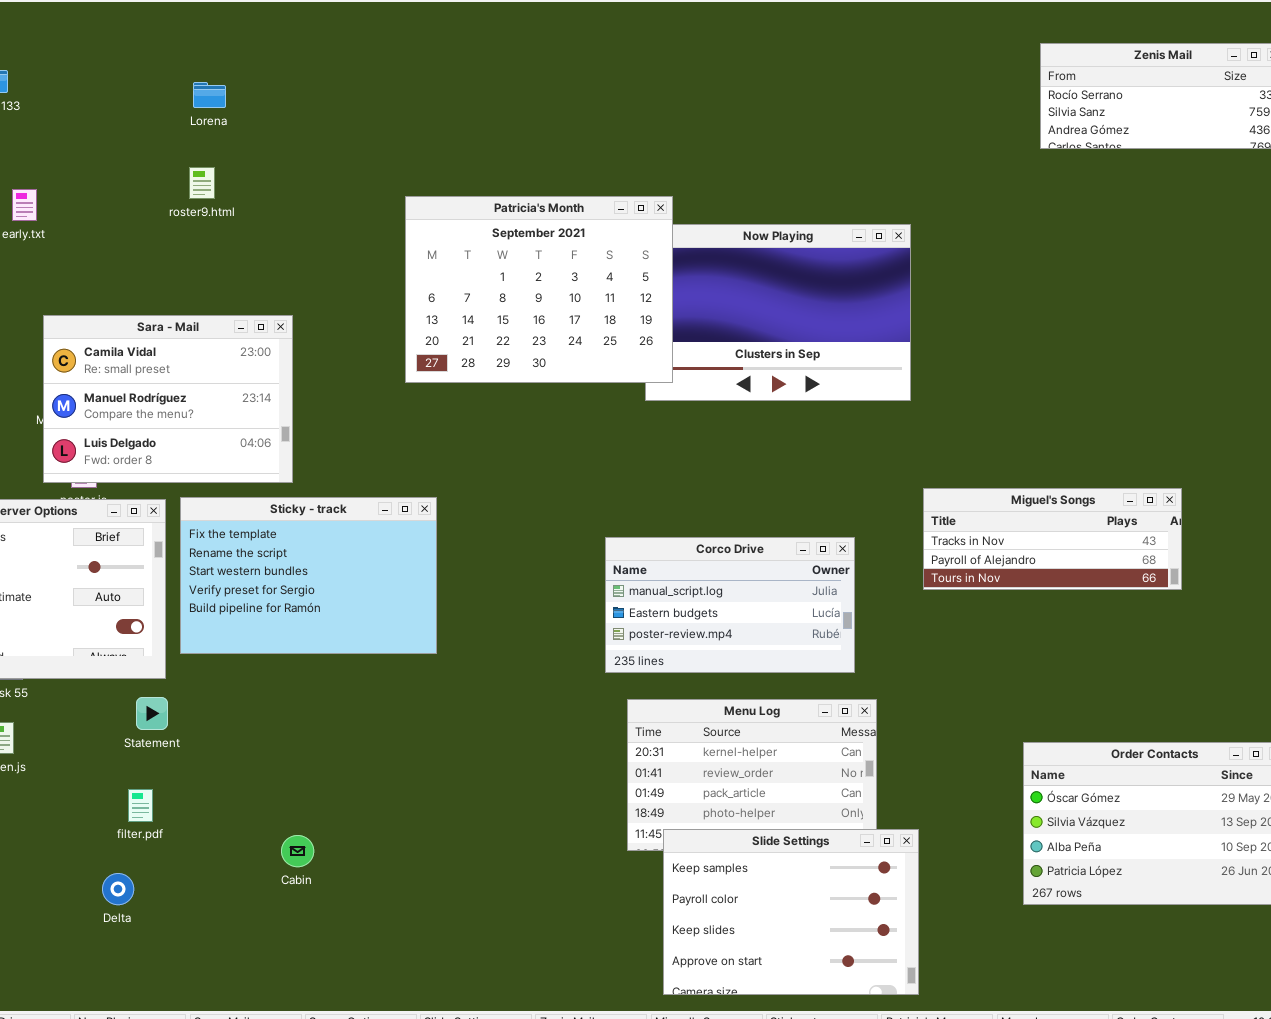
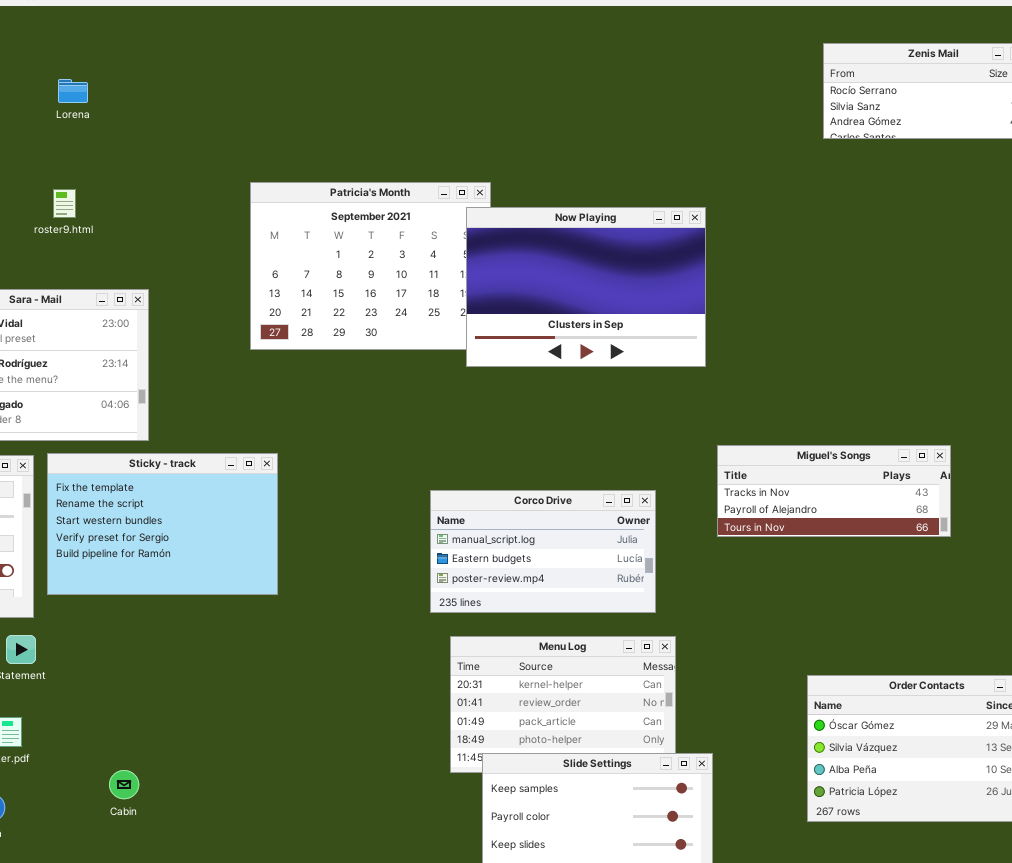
roster9.html: [189,167,215,199] -> [53,189,76,218], moved
Now Playing: [645,224,911,401] -> [466,207,706,367], raised
Cabin: [281,835,314,867] -> [109,770,139,799], moved

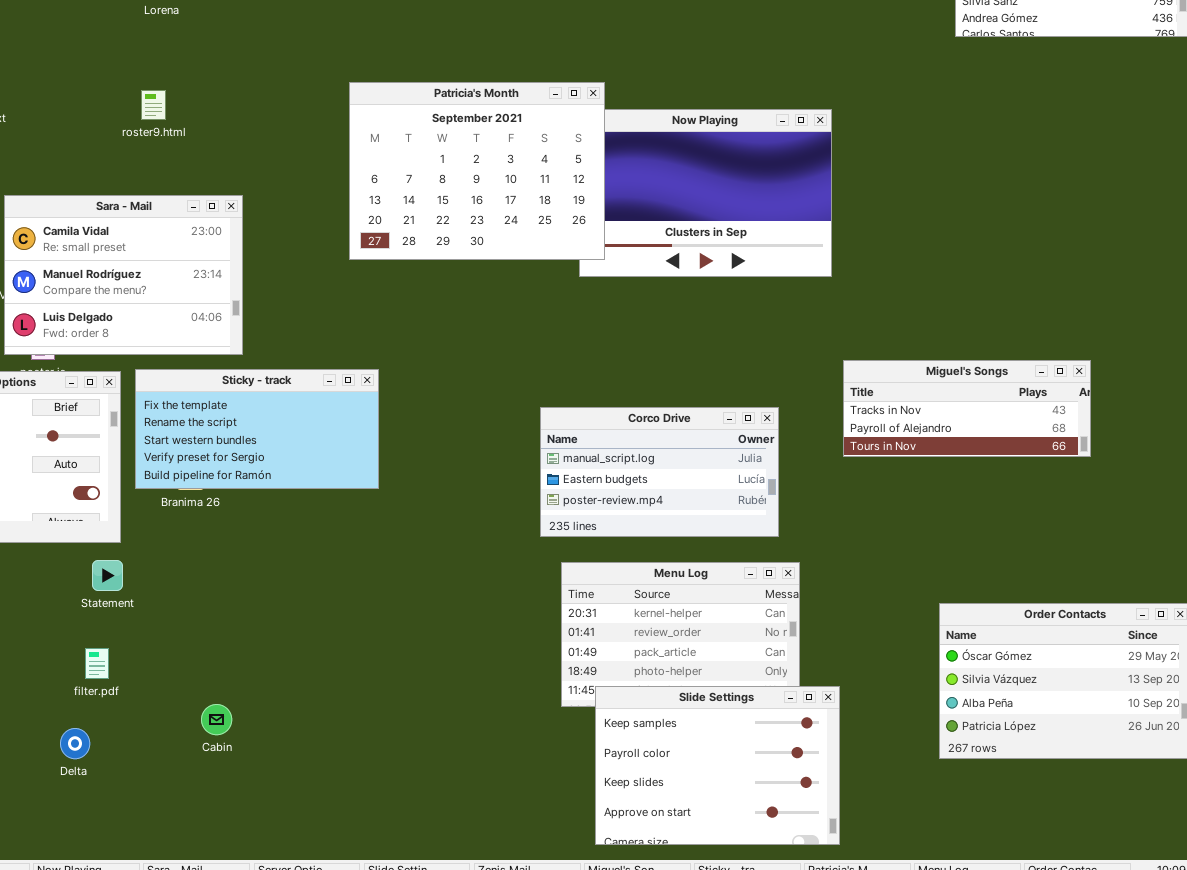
Patricia's Month: [250,182,491,350] -> [349,82,605,260], raised
Sticky - track: [47,453,278,595] -> [135,369,379,489], resized

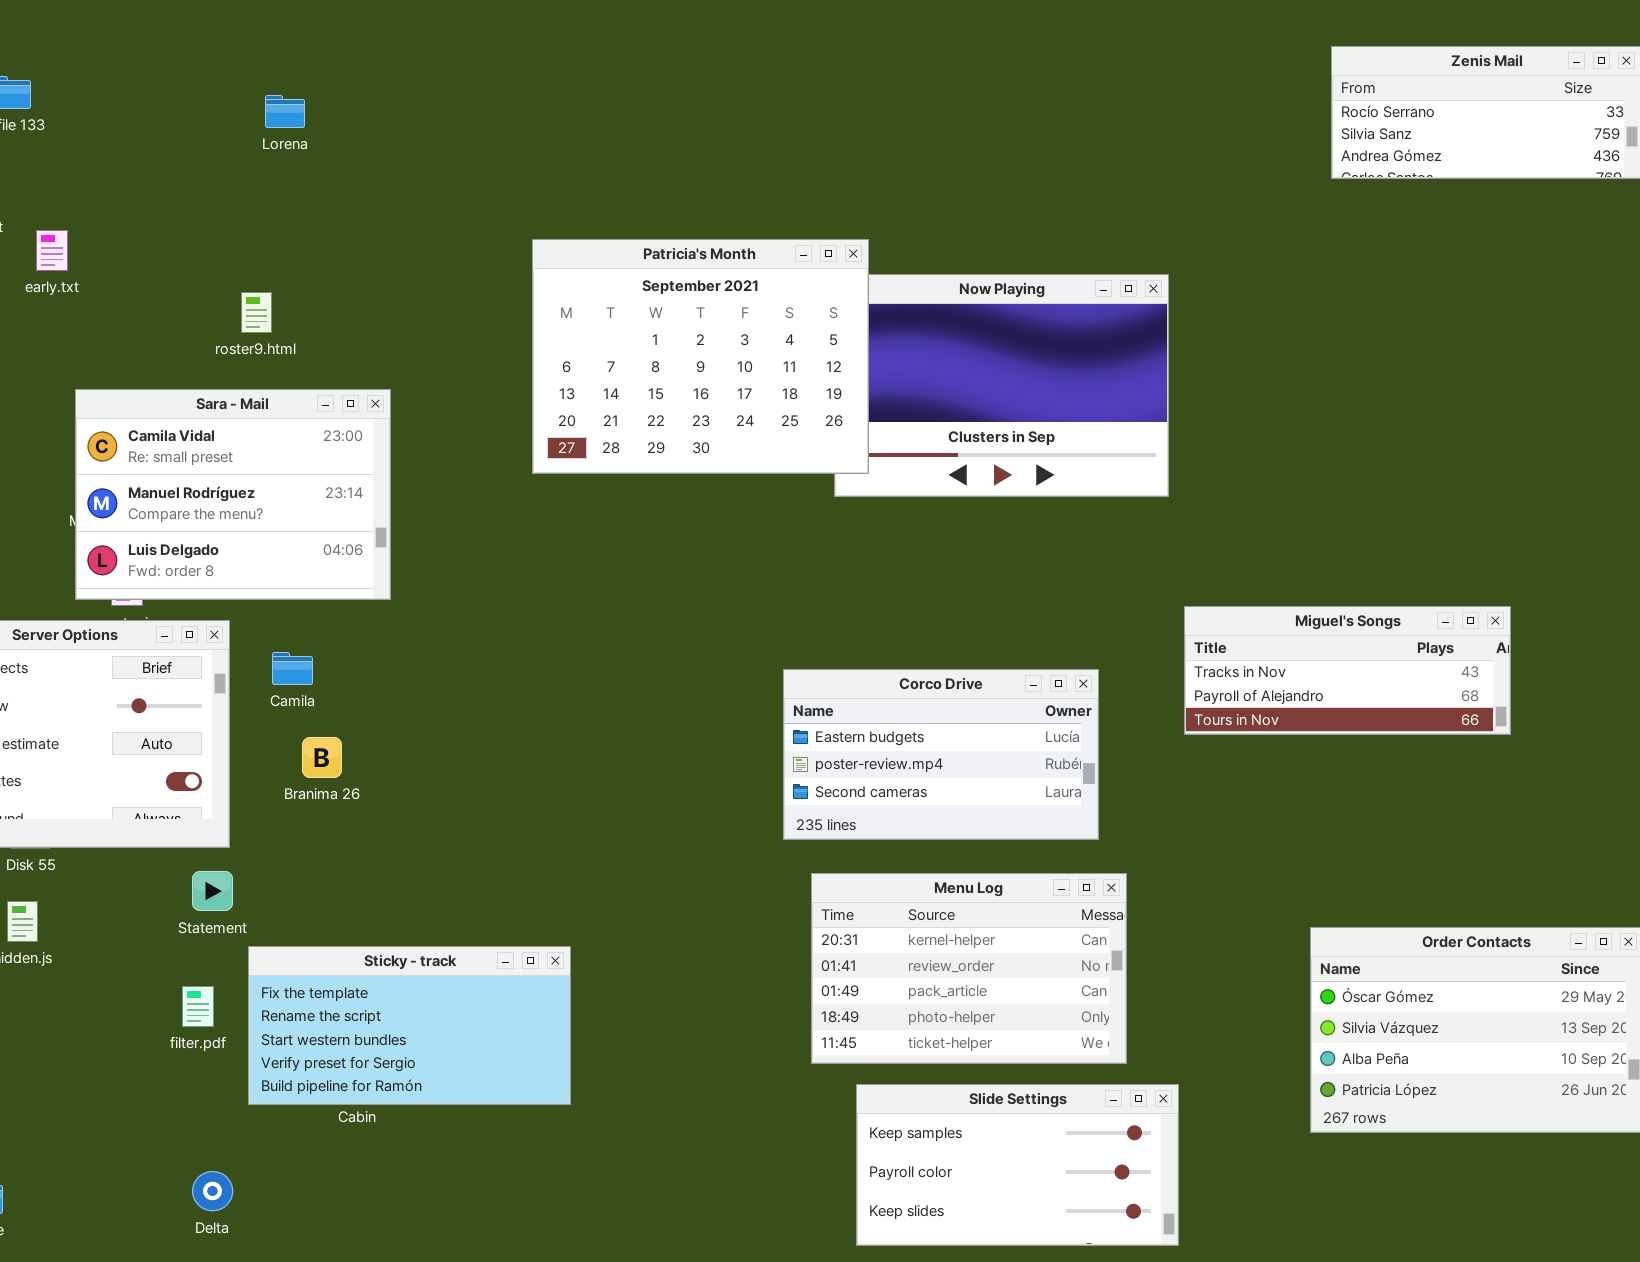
roster9.html: [141,90,166,120] -> [241,292,272,333], moved
Sticky - track: [135,369,379,489] -> [248,946,571,1105], moved
Corco Drive: [540,407,779,537] -> [783,669,1099,840], scrolled down 1 row
Slide Settings: [595,686,840,845] -> [856,1084,1179,1246], resized
Delta: [60,728,90,759] -> [192,1171,233,1211], moved

